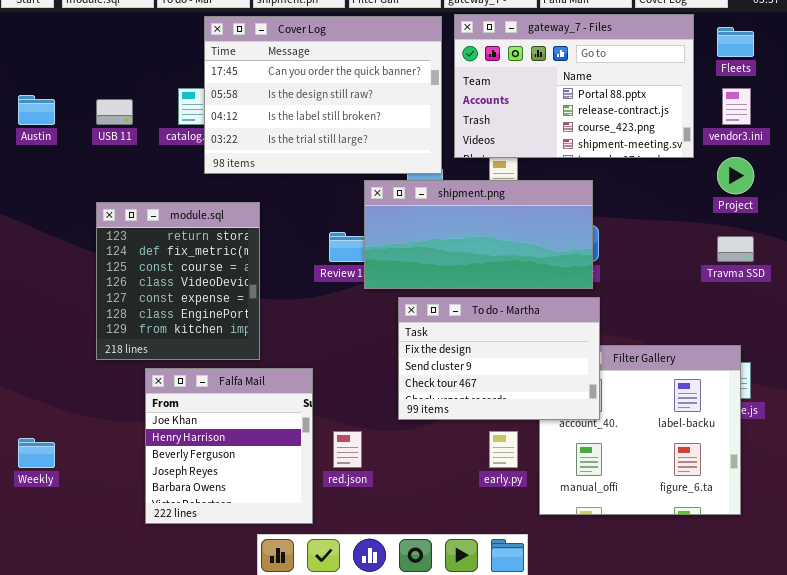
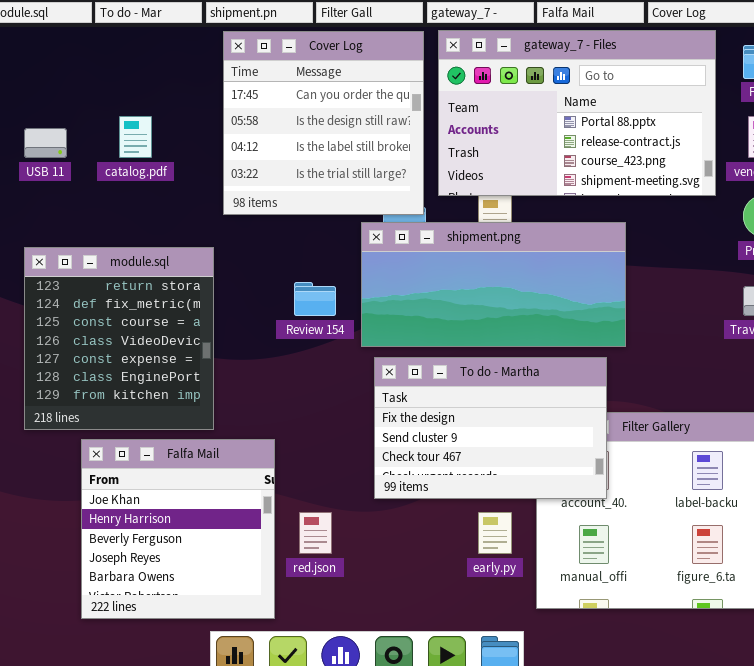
Cover Log: [204,16,442,174] -> [223,31,424,215], resized
shipment.png: [364,180,593,289] -> [361,222,626,347], moved

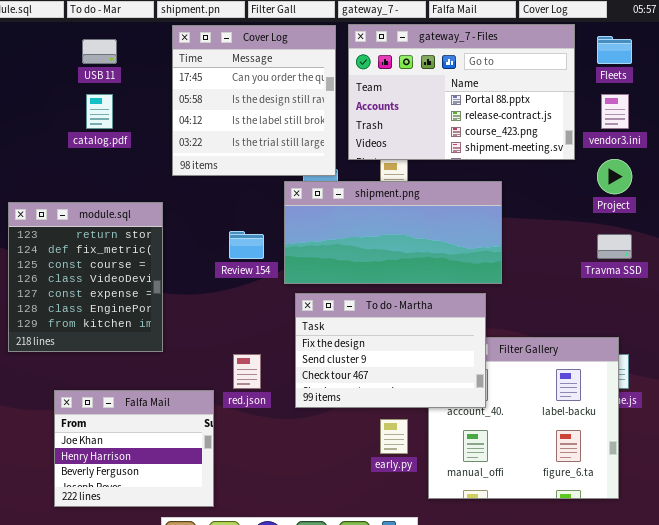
USB 11: [24,128,67,158] -> [82,39,117,64], moved
Falfa Mail: [81,439,275,619] -> [54,390,214,507], resized
red.json: [299,512,332,554] -> [233,354,261,389], moved

